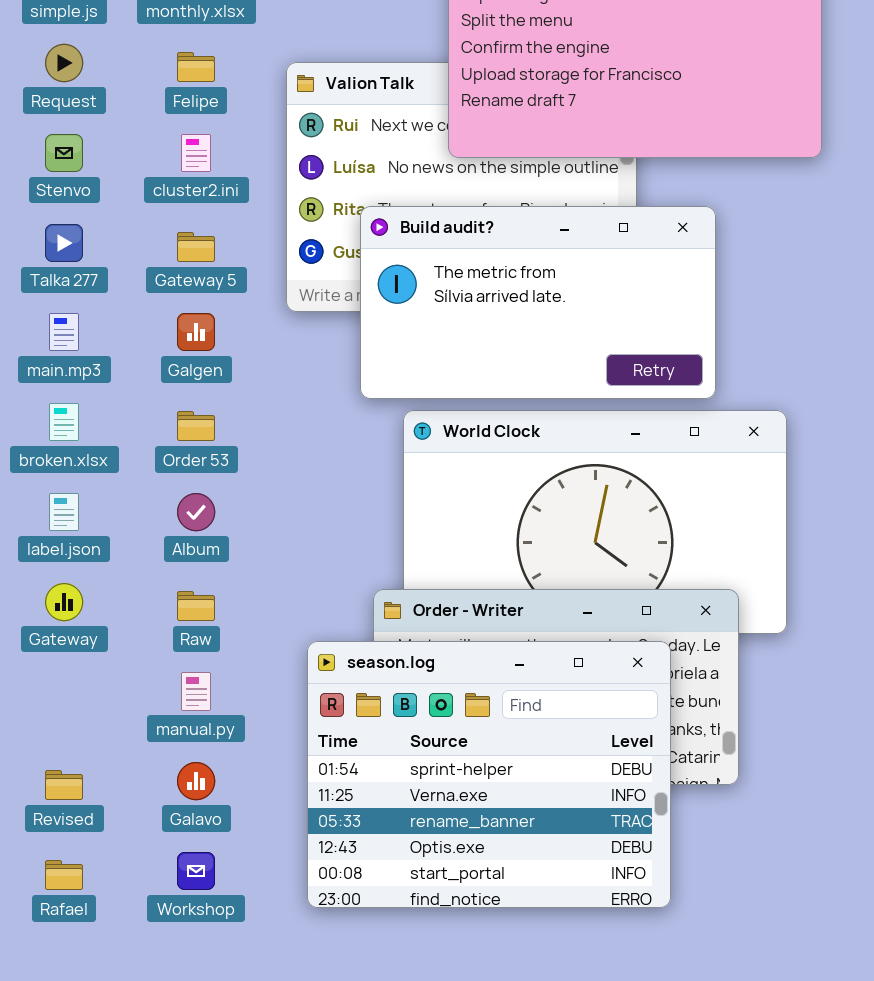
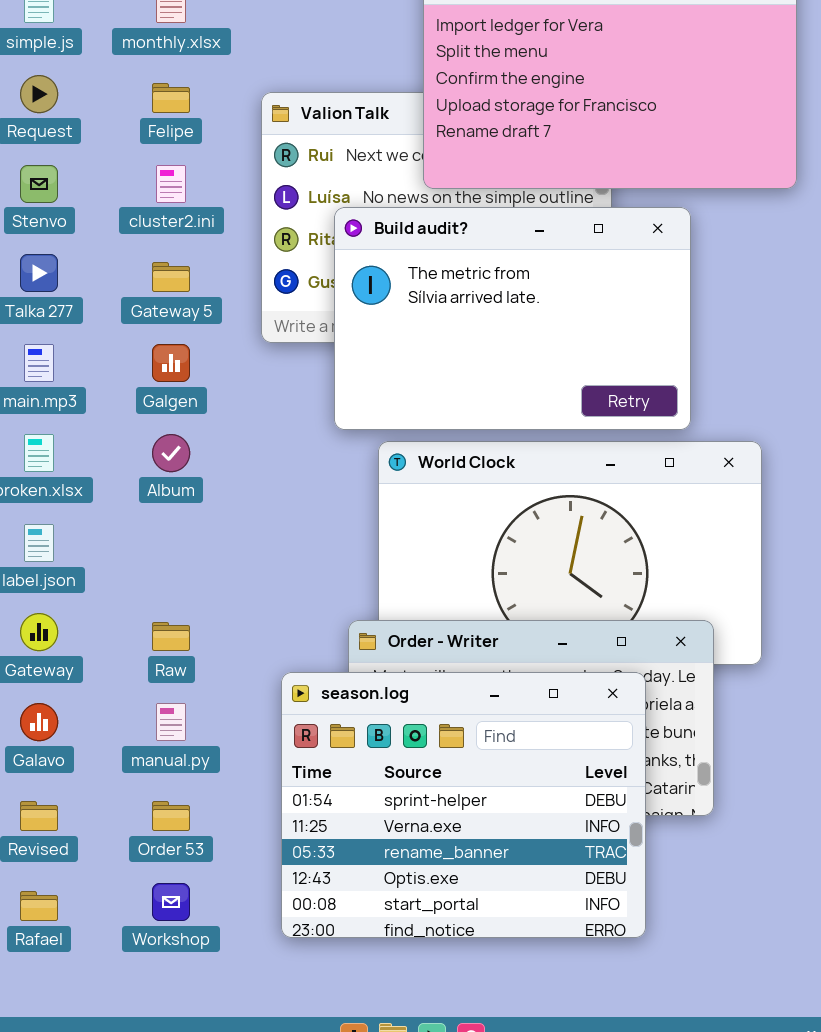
Build audit?: [360,206,716,399] -> [334,207,691,430], resized
Order 53: [177,411,215,441] -> [152,801,190,831], moved
Album: [177,493,215,531] -> [152,434,190,472], moved
Galavo: [177,762,215,800] -> [20,703,58,741], moved

